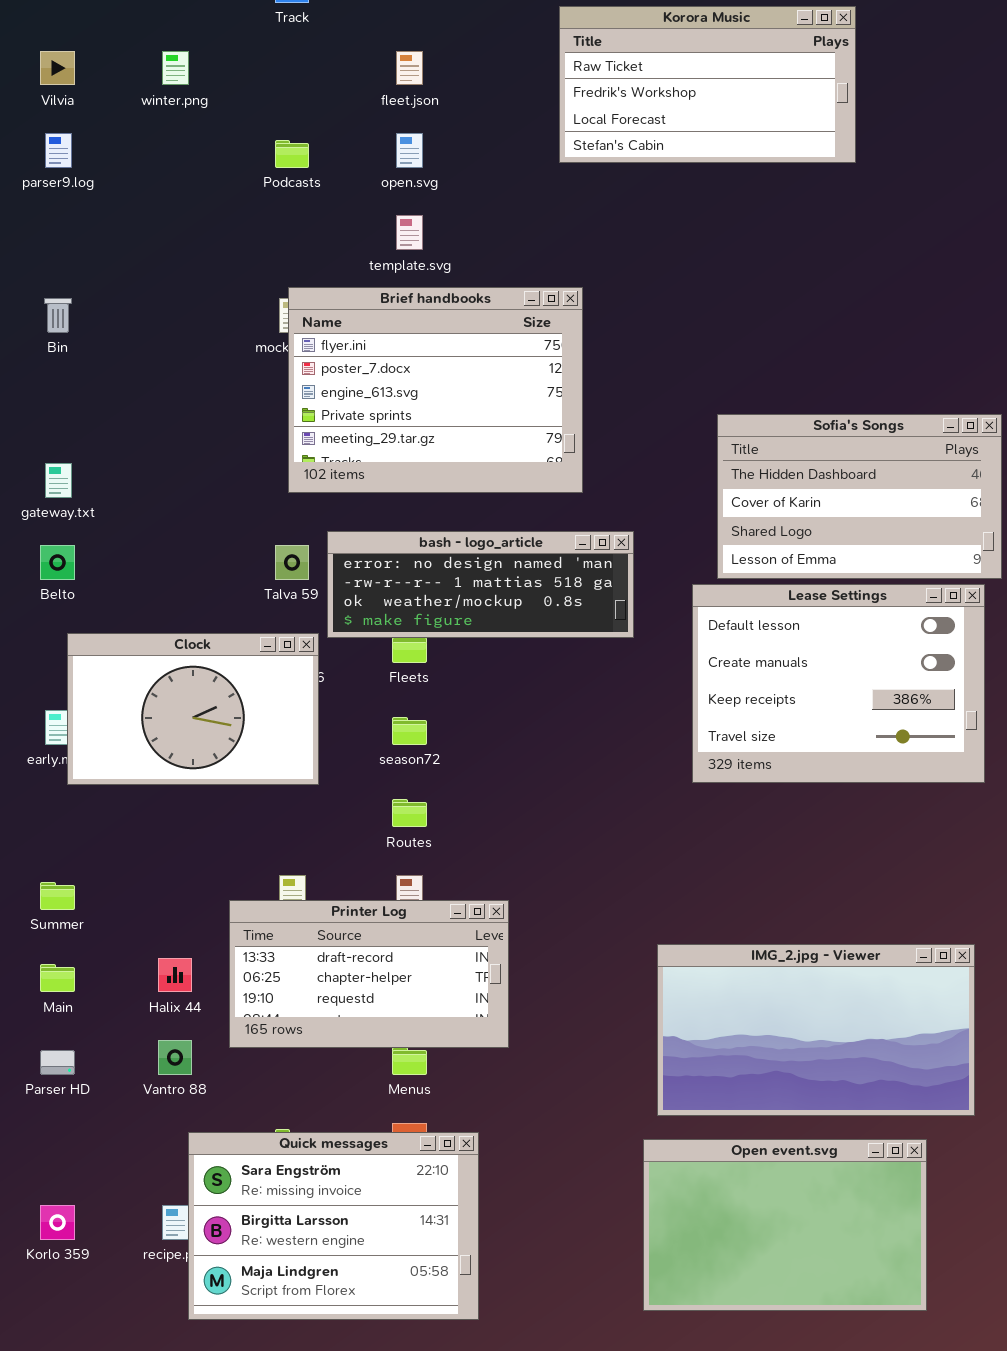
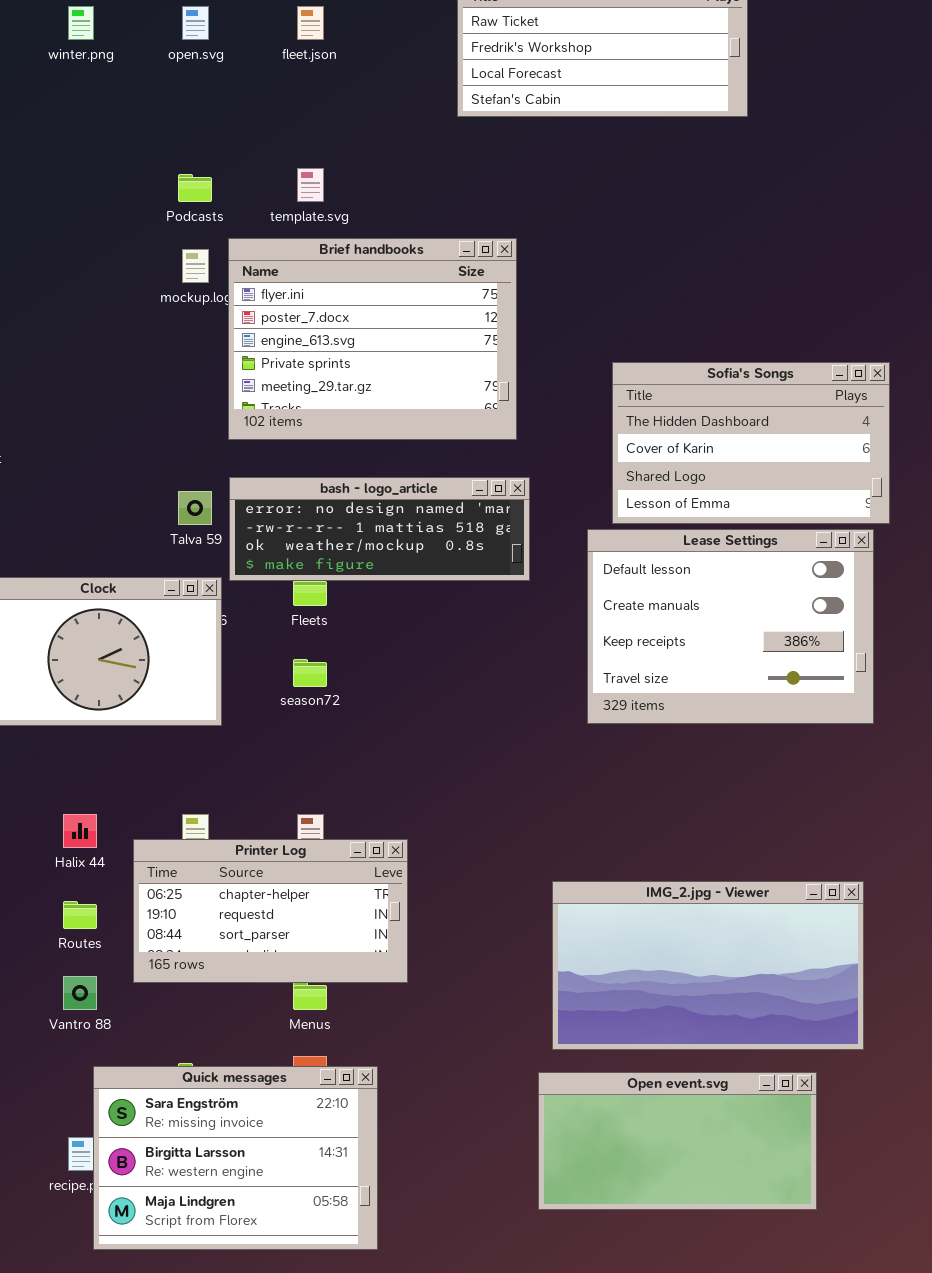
open.svg: [396,133,423,168] -> [182,6,209,40], moved
Podcasts: [275,140,309,168] -> [178,174,212,202], moved
Brief handbooks: [288,287,583,493] -> [228,238,517,440], moved
Routes: [392,799,427,827] -> [63,901,97,929], moved
Printer Log: [229,900,509,1048] -> [133,839,408,983], scrolled down 1 row
Halix 44: [158,958,192,992] -> [63,814,97,848], moved
Open event.svg: [643,1139,927,1311] -> [538,1072,817,1210], resized

